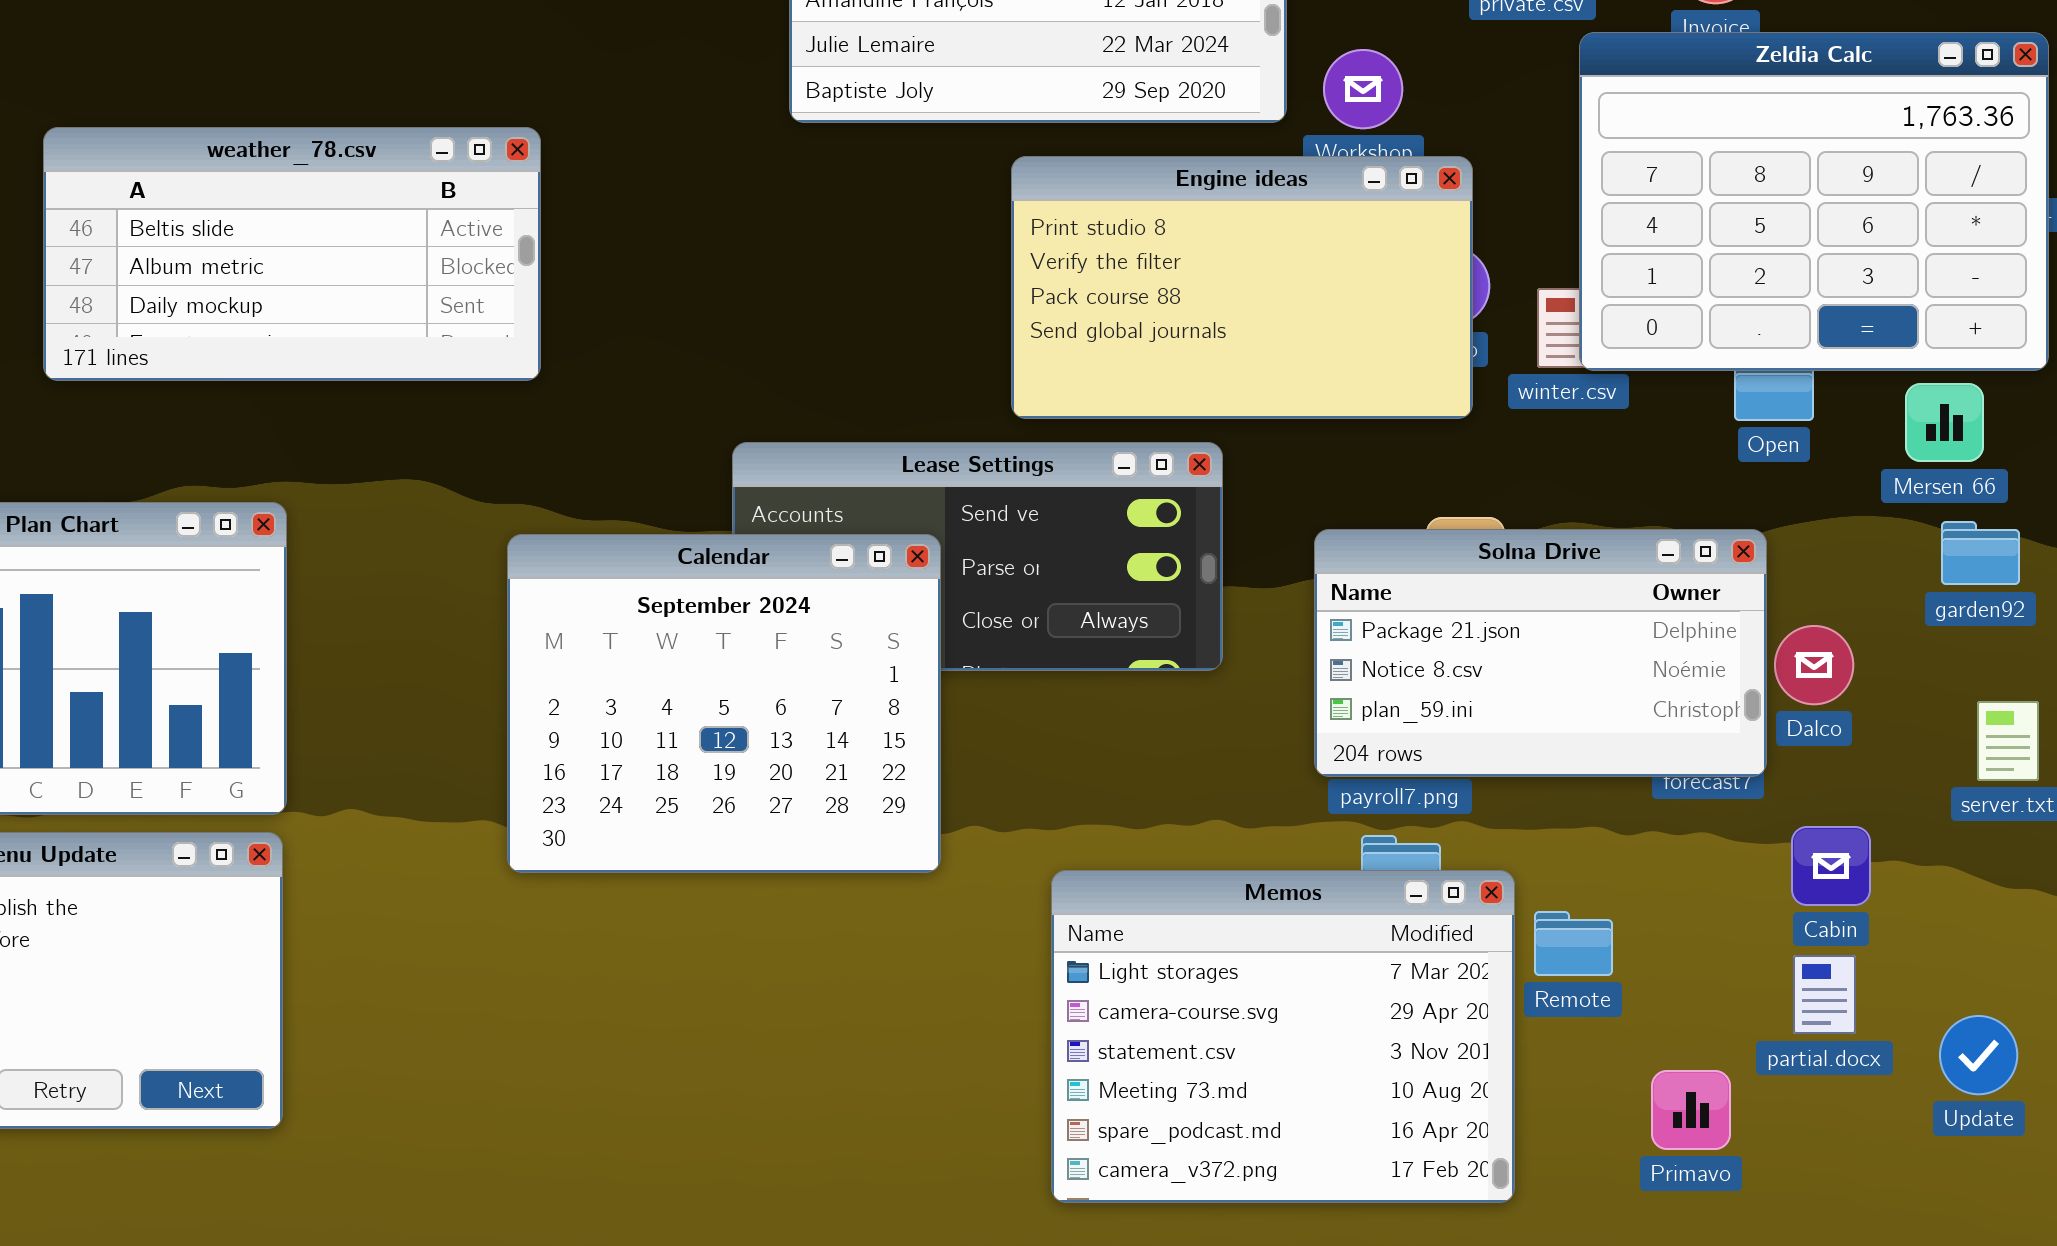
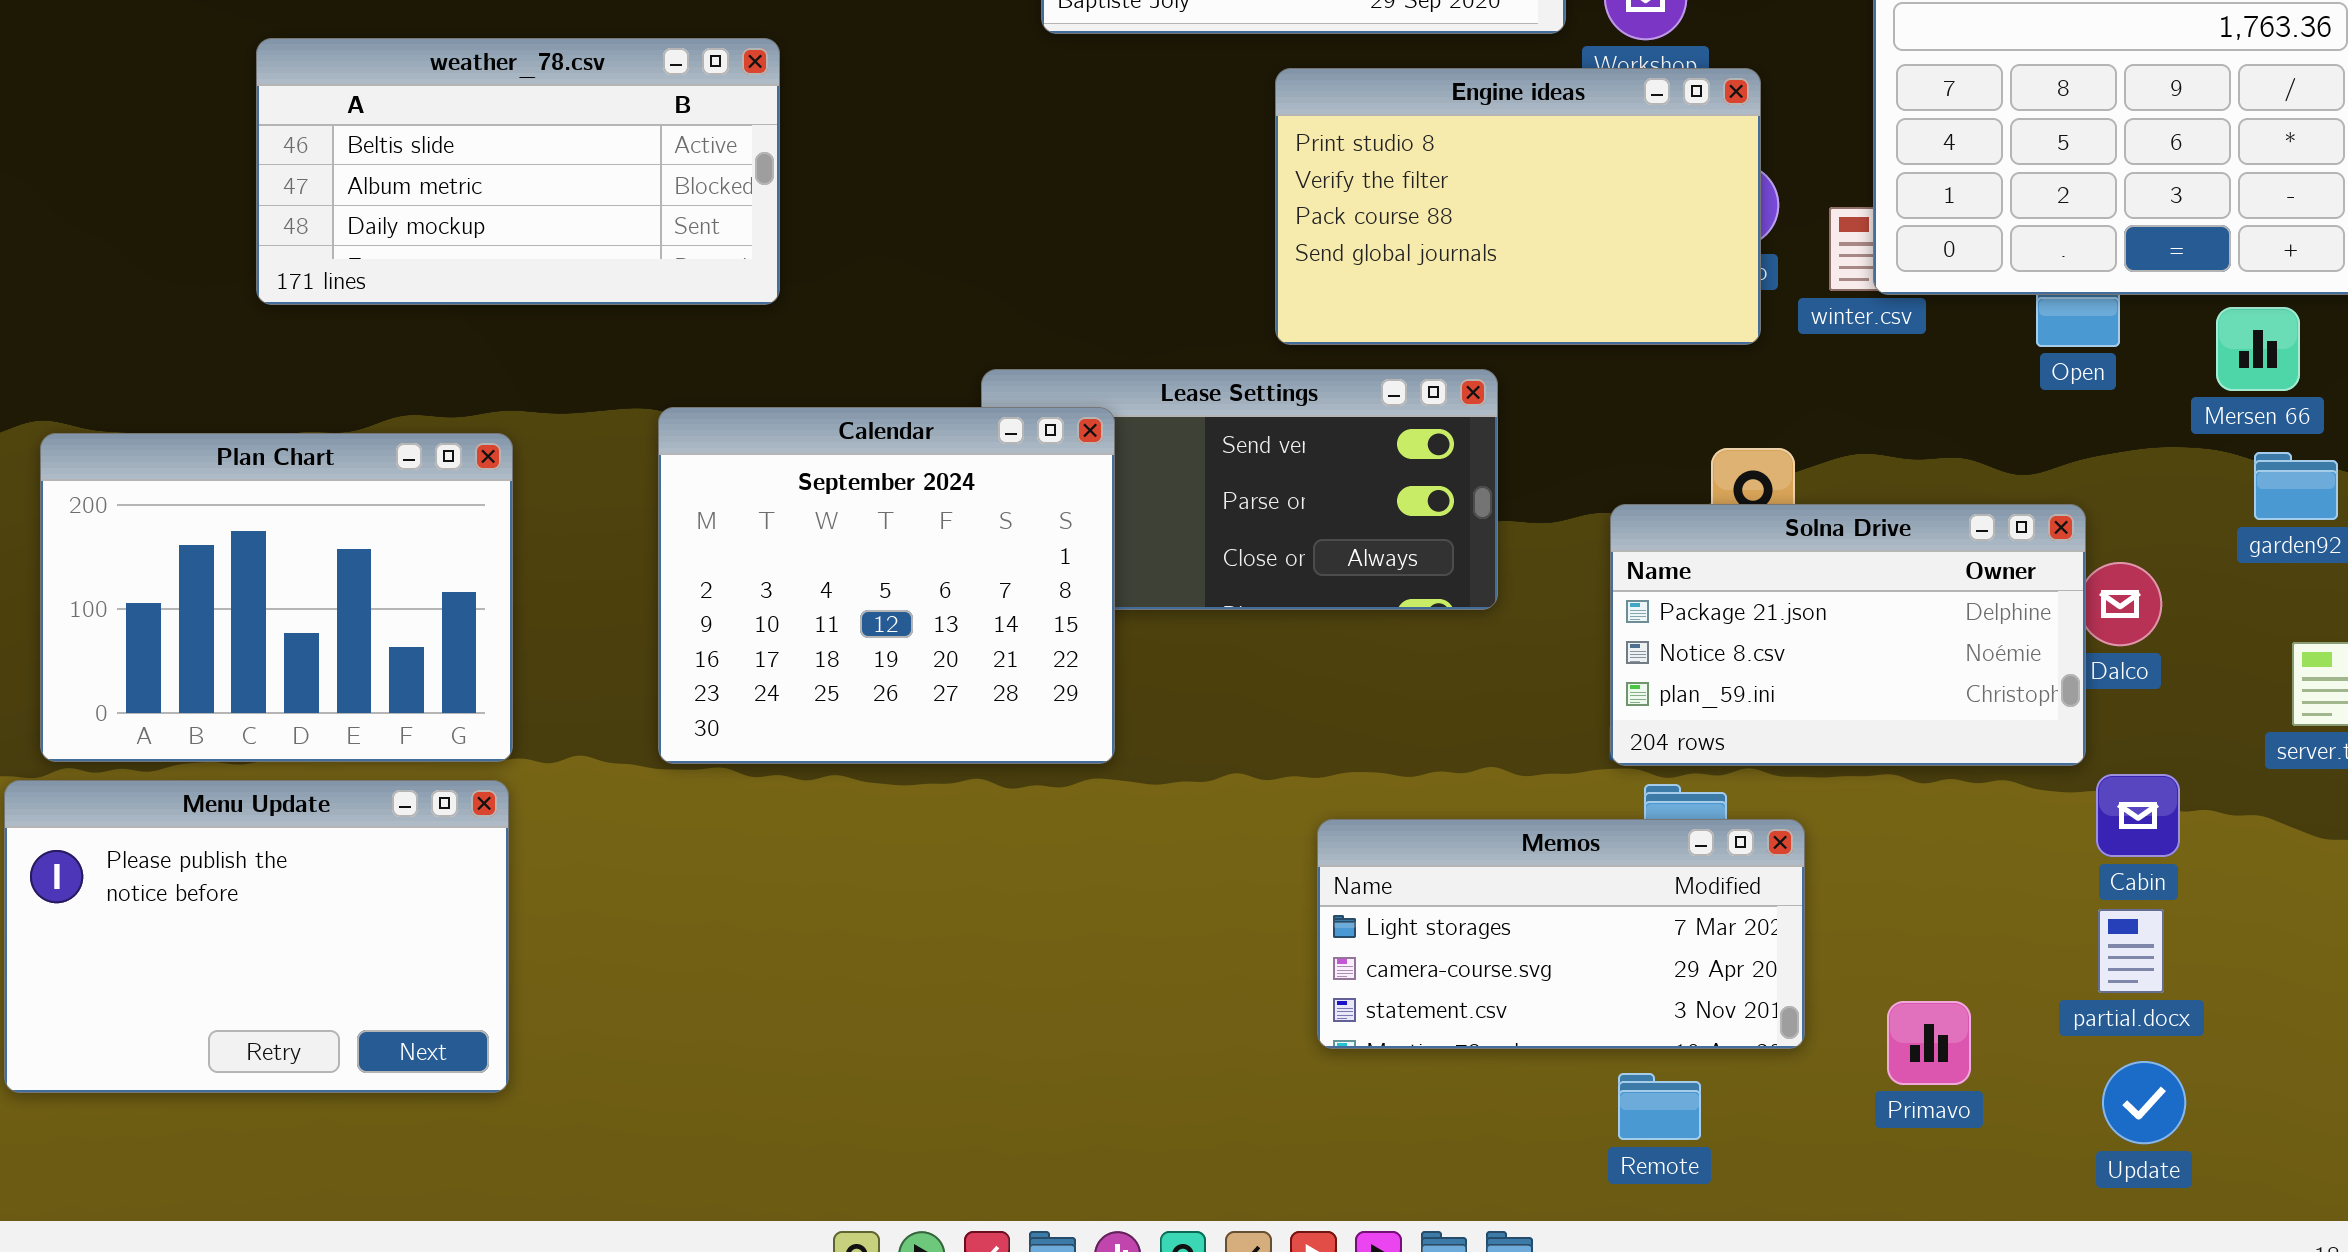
Solna Drive: [1314,529,1767,777] -> [1610,504,2086,766], moved
Calendar: [507,534,941,873] -> [658,407,1115,764], moved
Memos: [1051,870,1515,1203] -> [1317,819,1805,1049], resized
Remote: [1534,911,1613,976] -> [1618,1073,1701,1140], moved
Update: [1939,1015,2018,1095] -> [2102,1061,2186,1144], moved
Primavo: [1651,1070,1731,1150] -> [1887,1001,1971,1085], moved

